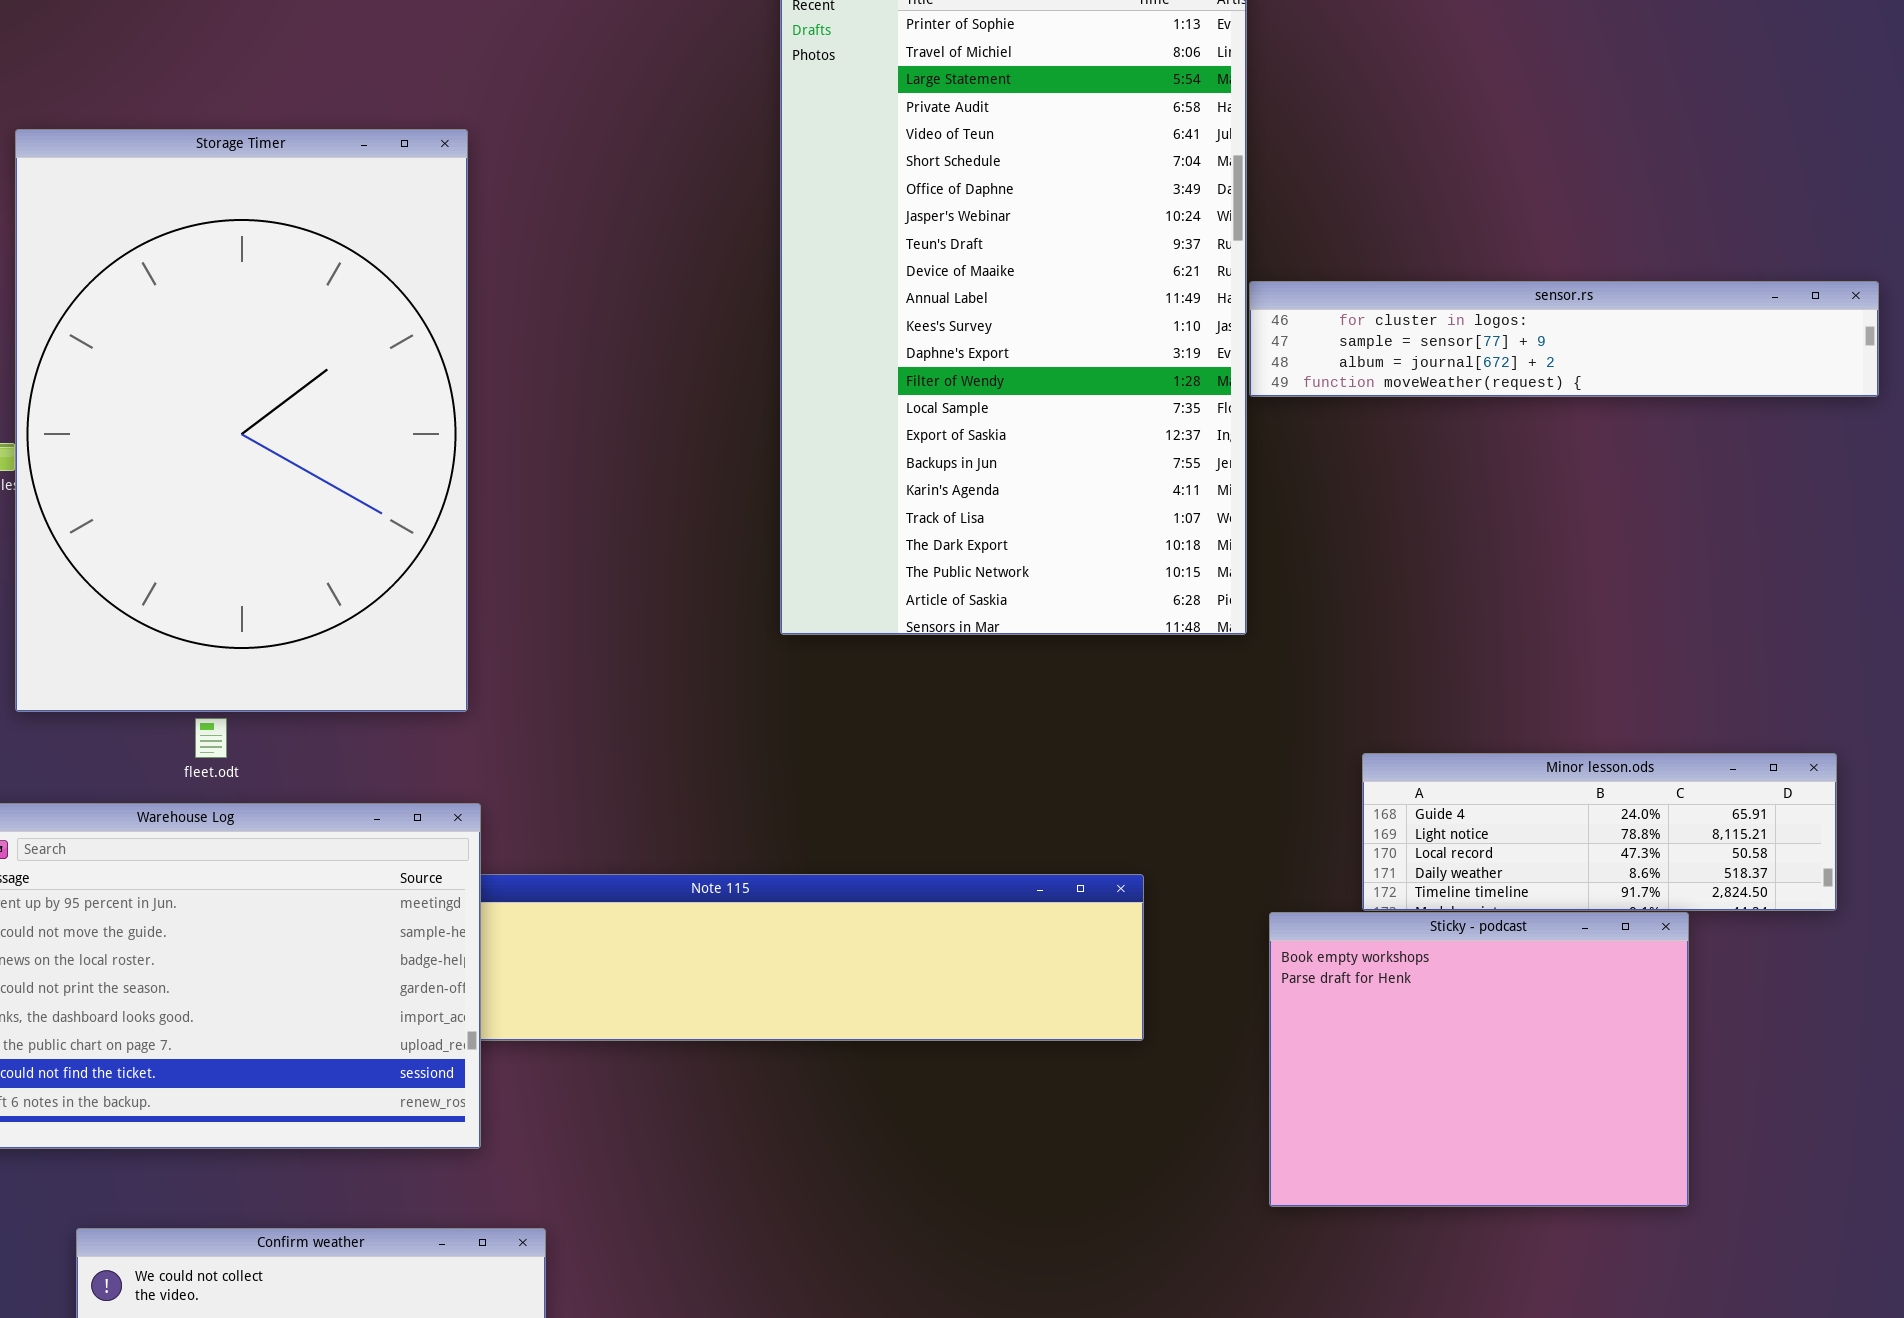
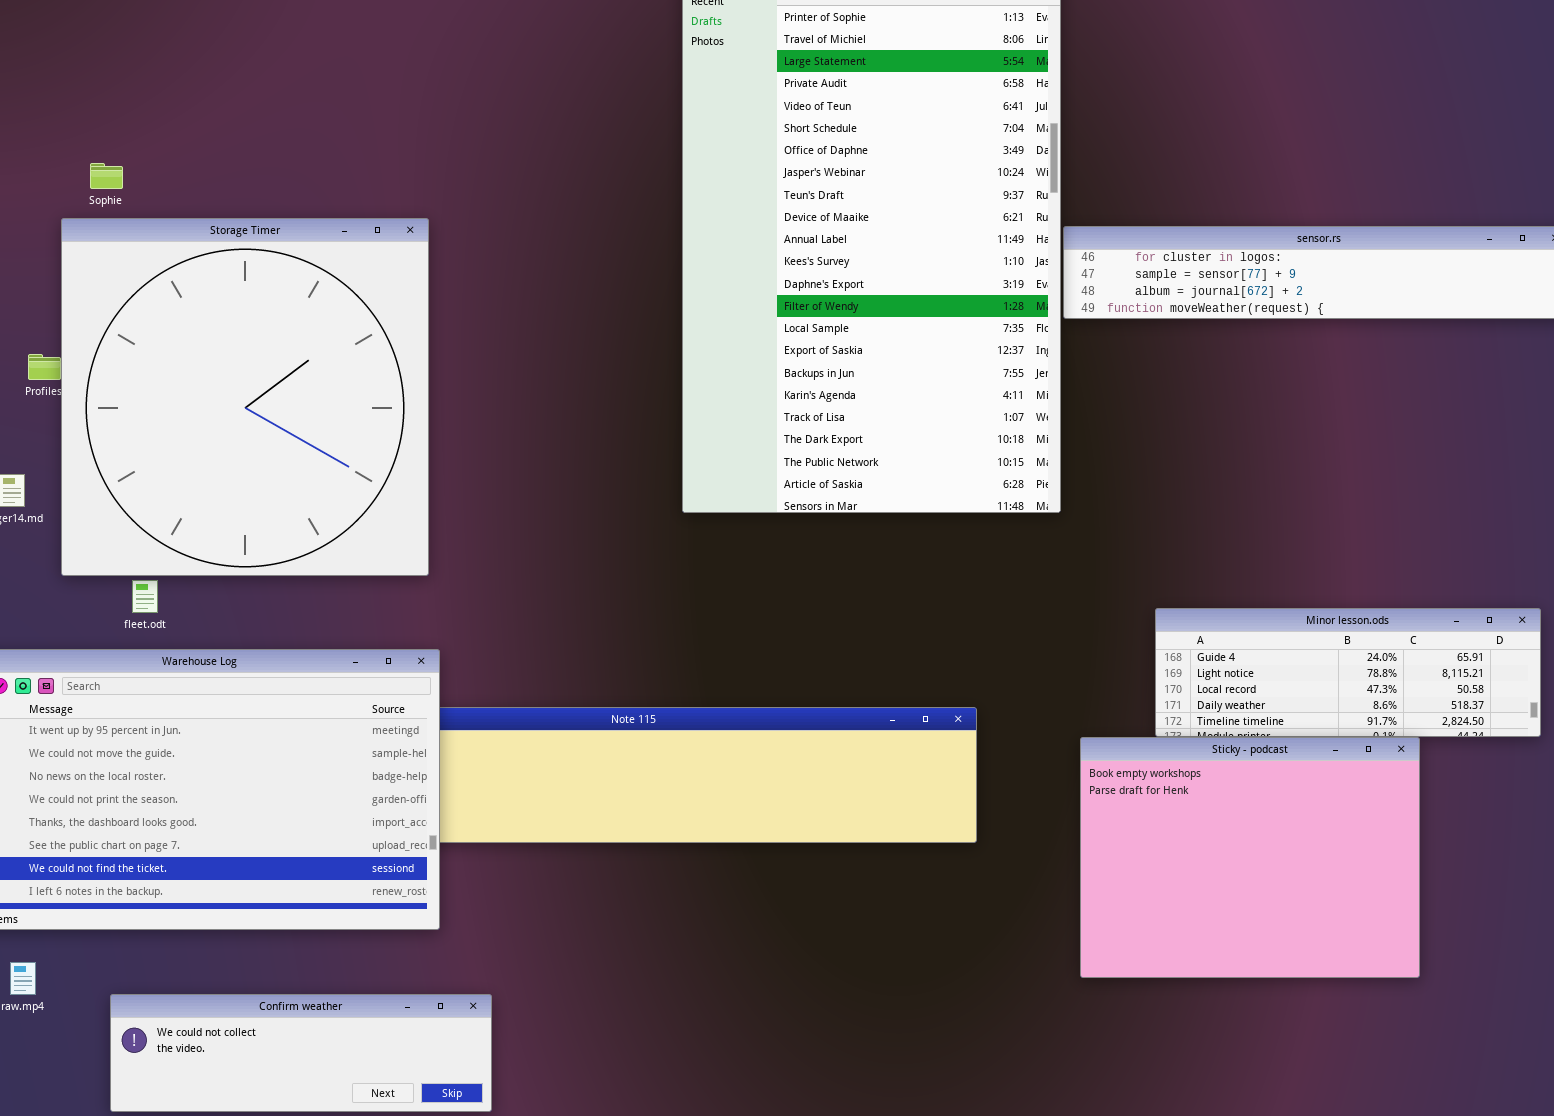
Storage Timer: [15,129,468,712] -> [61,218,429,576], resized
fleet.odt: [195,718,227,758] -> [132,580,158,613], moved

